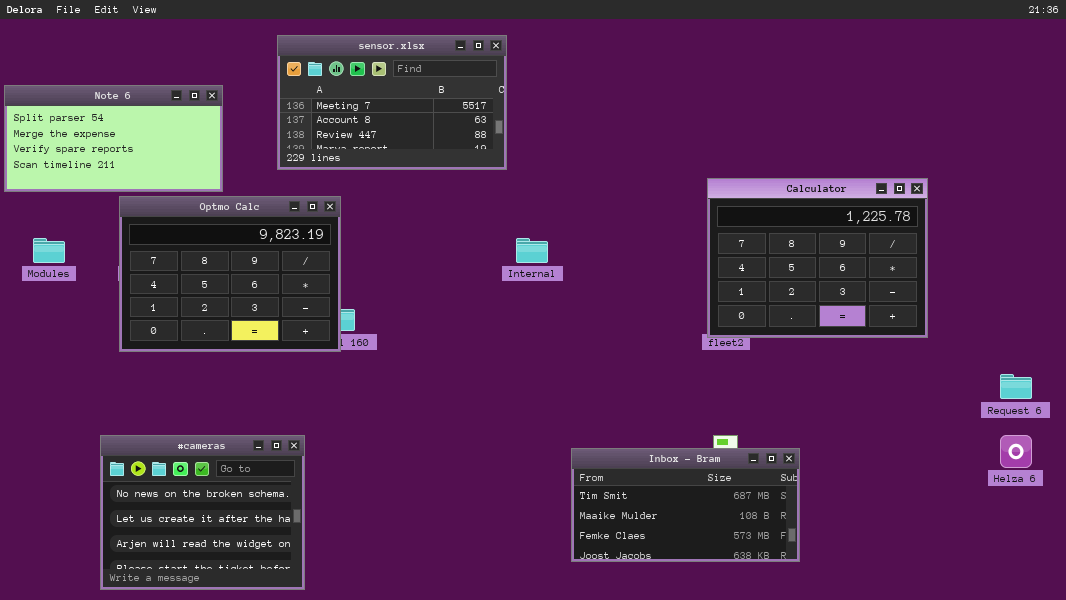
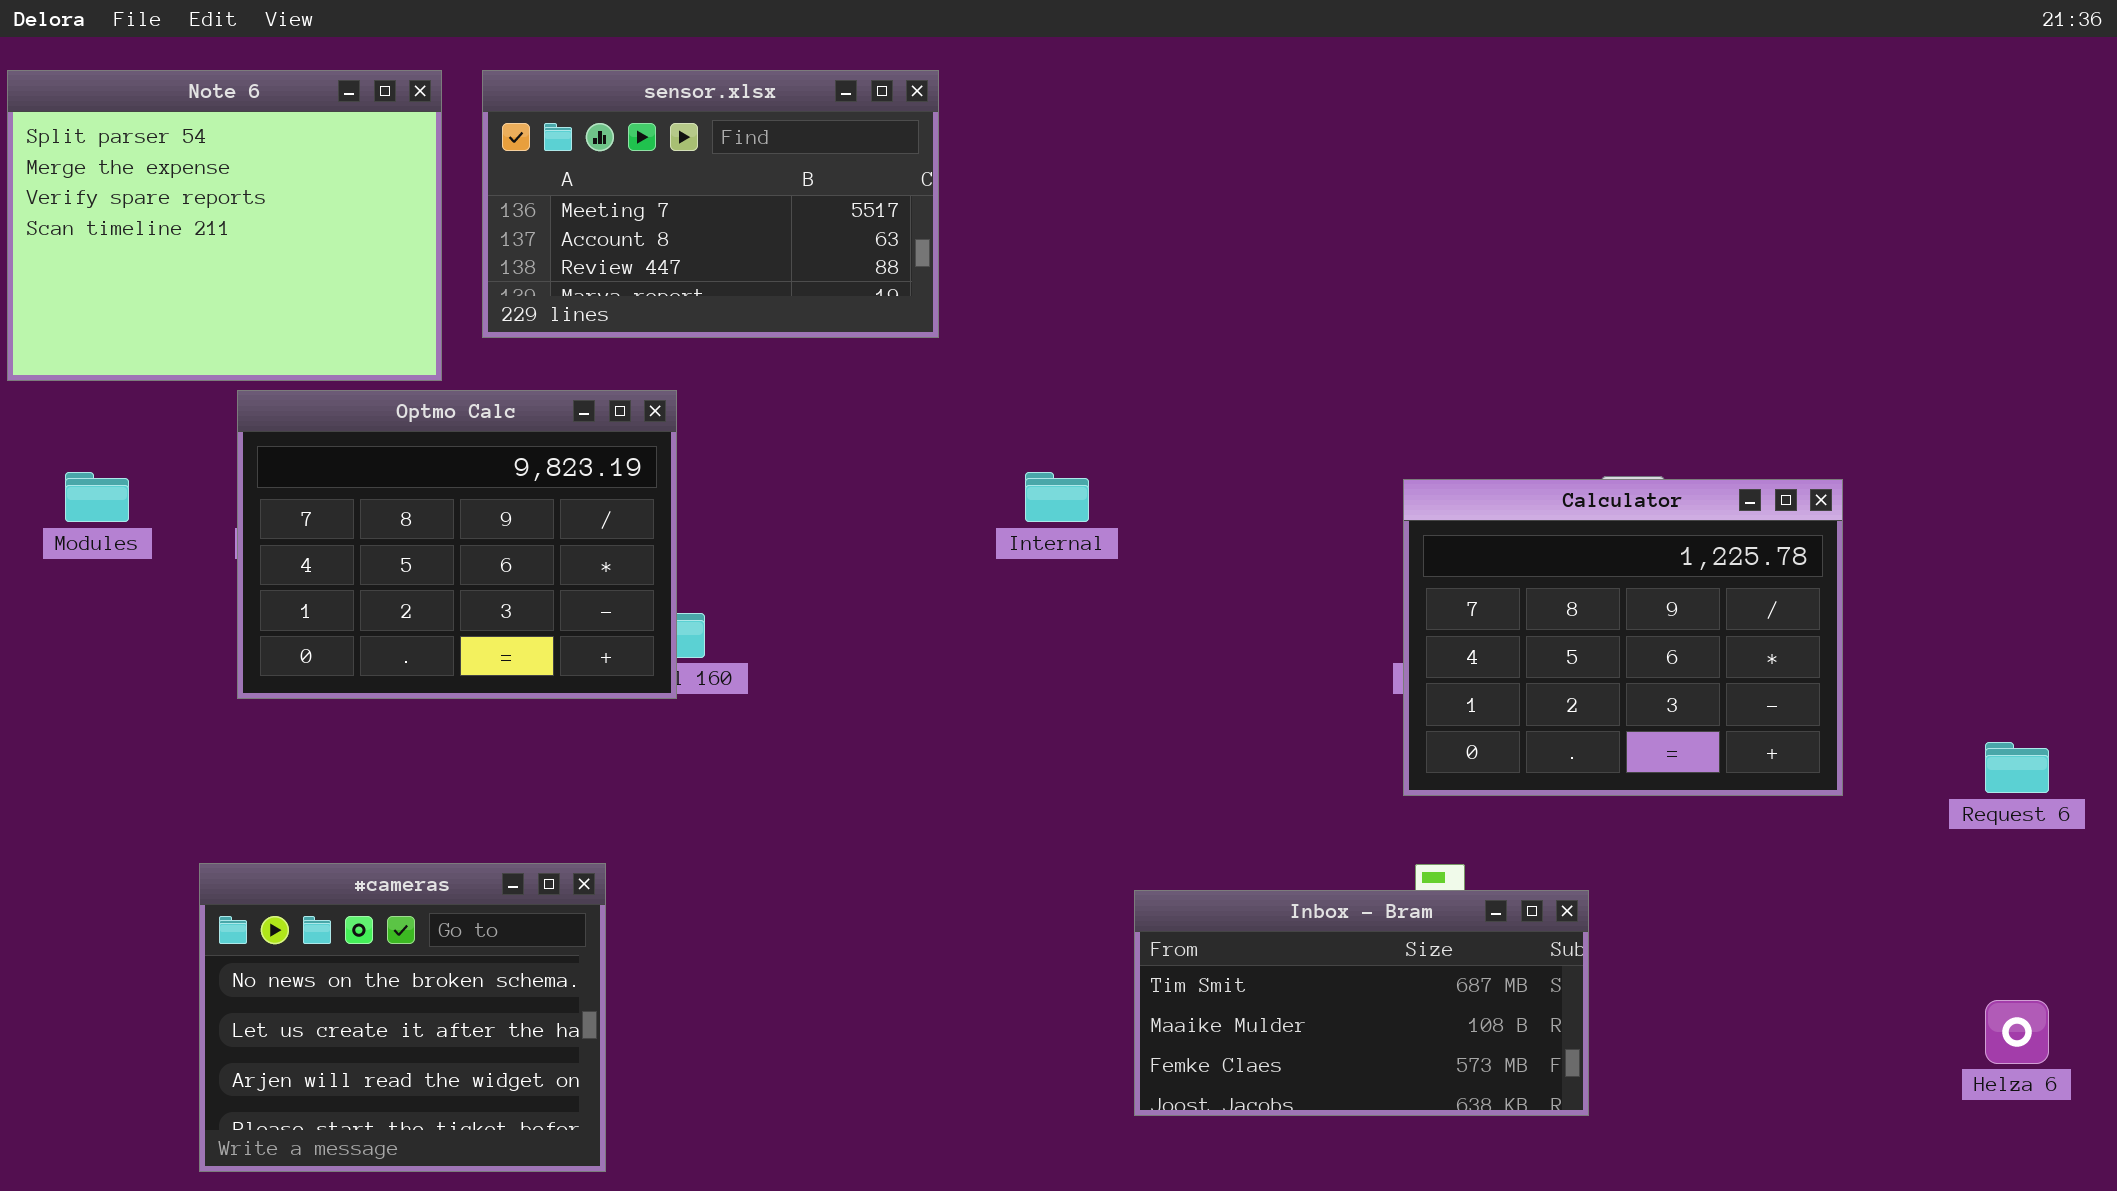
sensor.xlsx: [277,35,507,170] -> [482,70,939,338], moved
Note 6: [4,85,223,192] -> [7,70,442,381], resized
Calculator: [707,178,928,338] -> [1403,479,1843,796], moved
Helza 6: [1000,435,1032,468] -> [1985,1000,2049,1064], moved

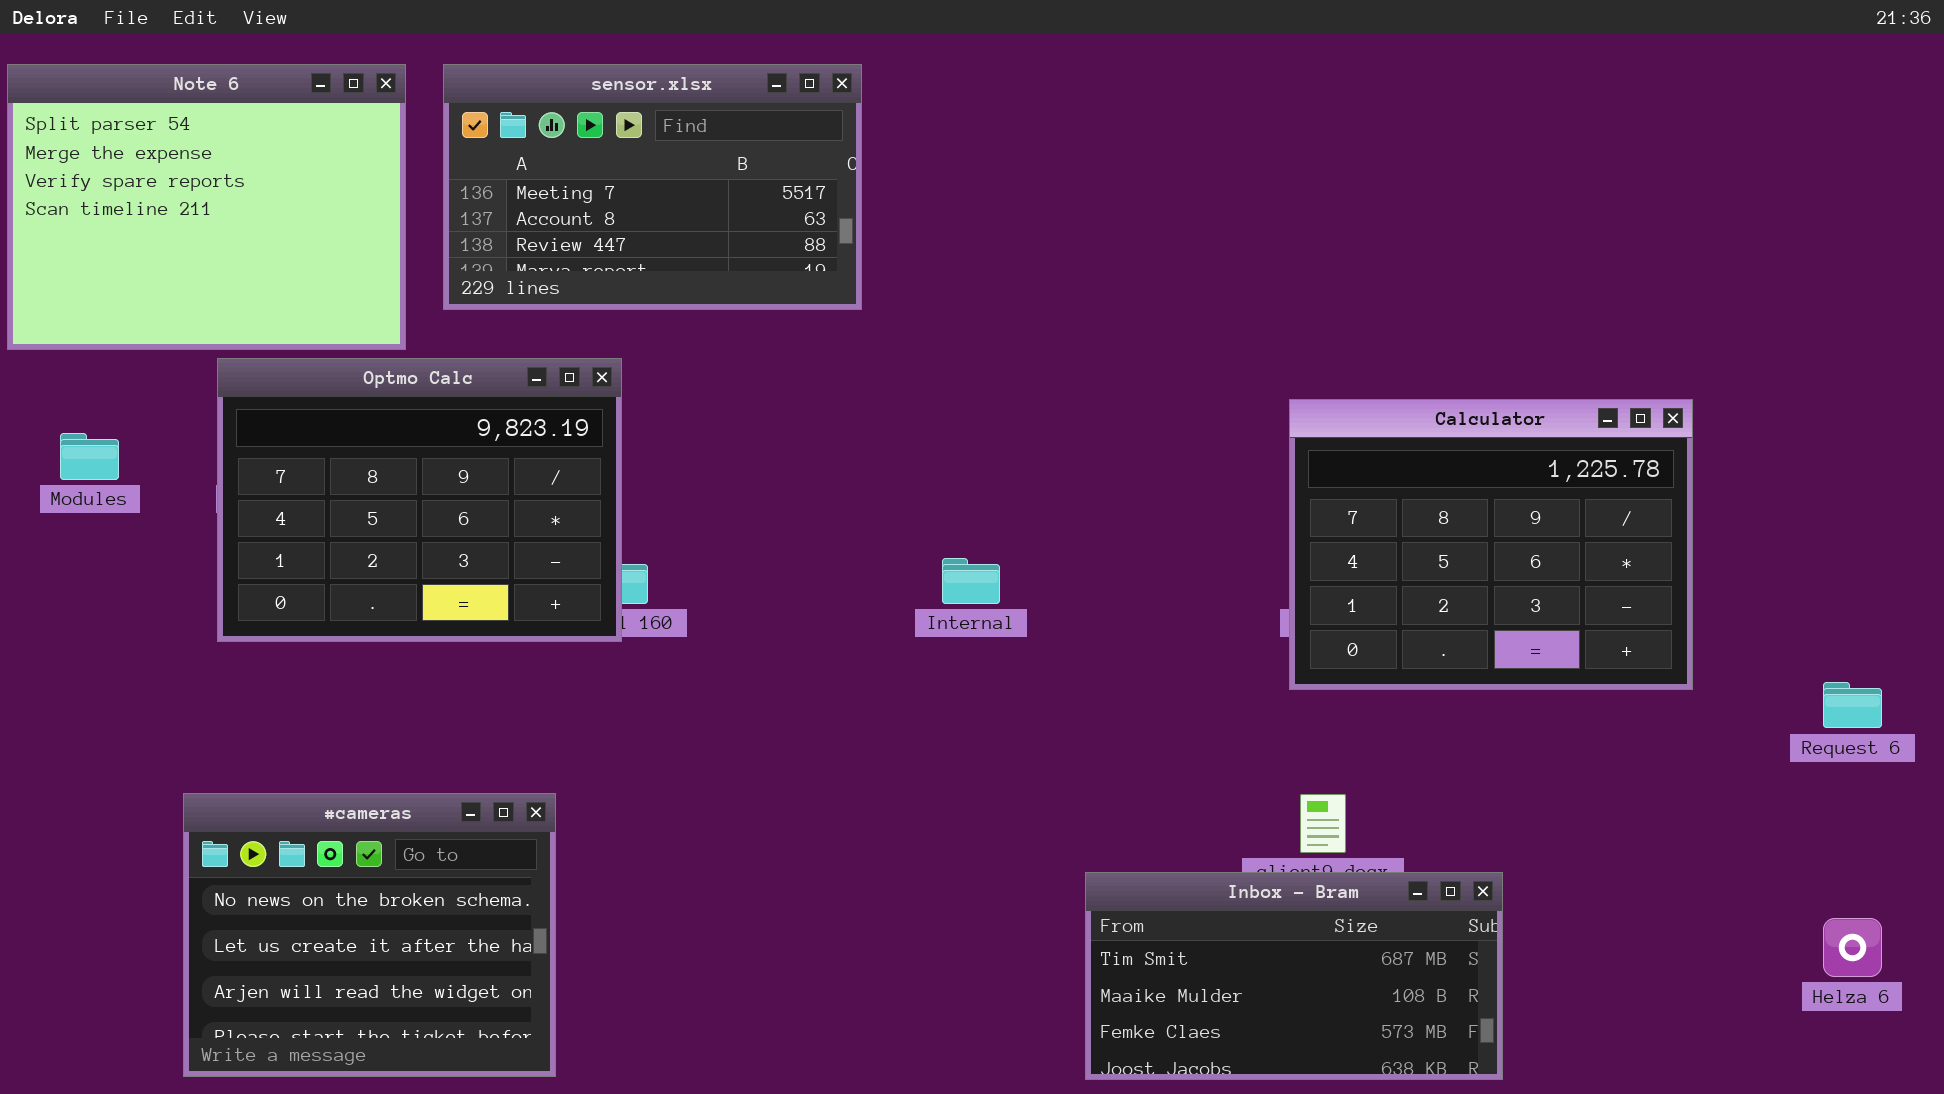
Internal: [1025,472,1089,522] -> [942,558,1000,604], moved
Calculator: [1403,479,1843,796] -> [1289,399,1693,690], moved
Inbox - Bram: [1134,890,1589,1116] -> [1085,872,1503,1080], moved

